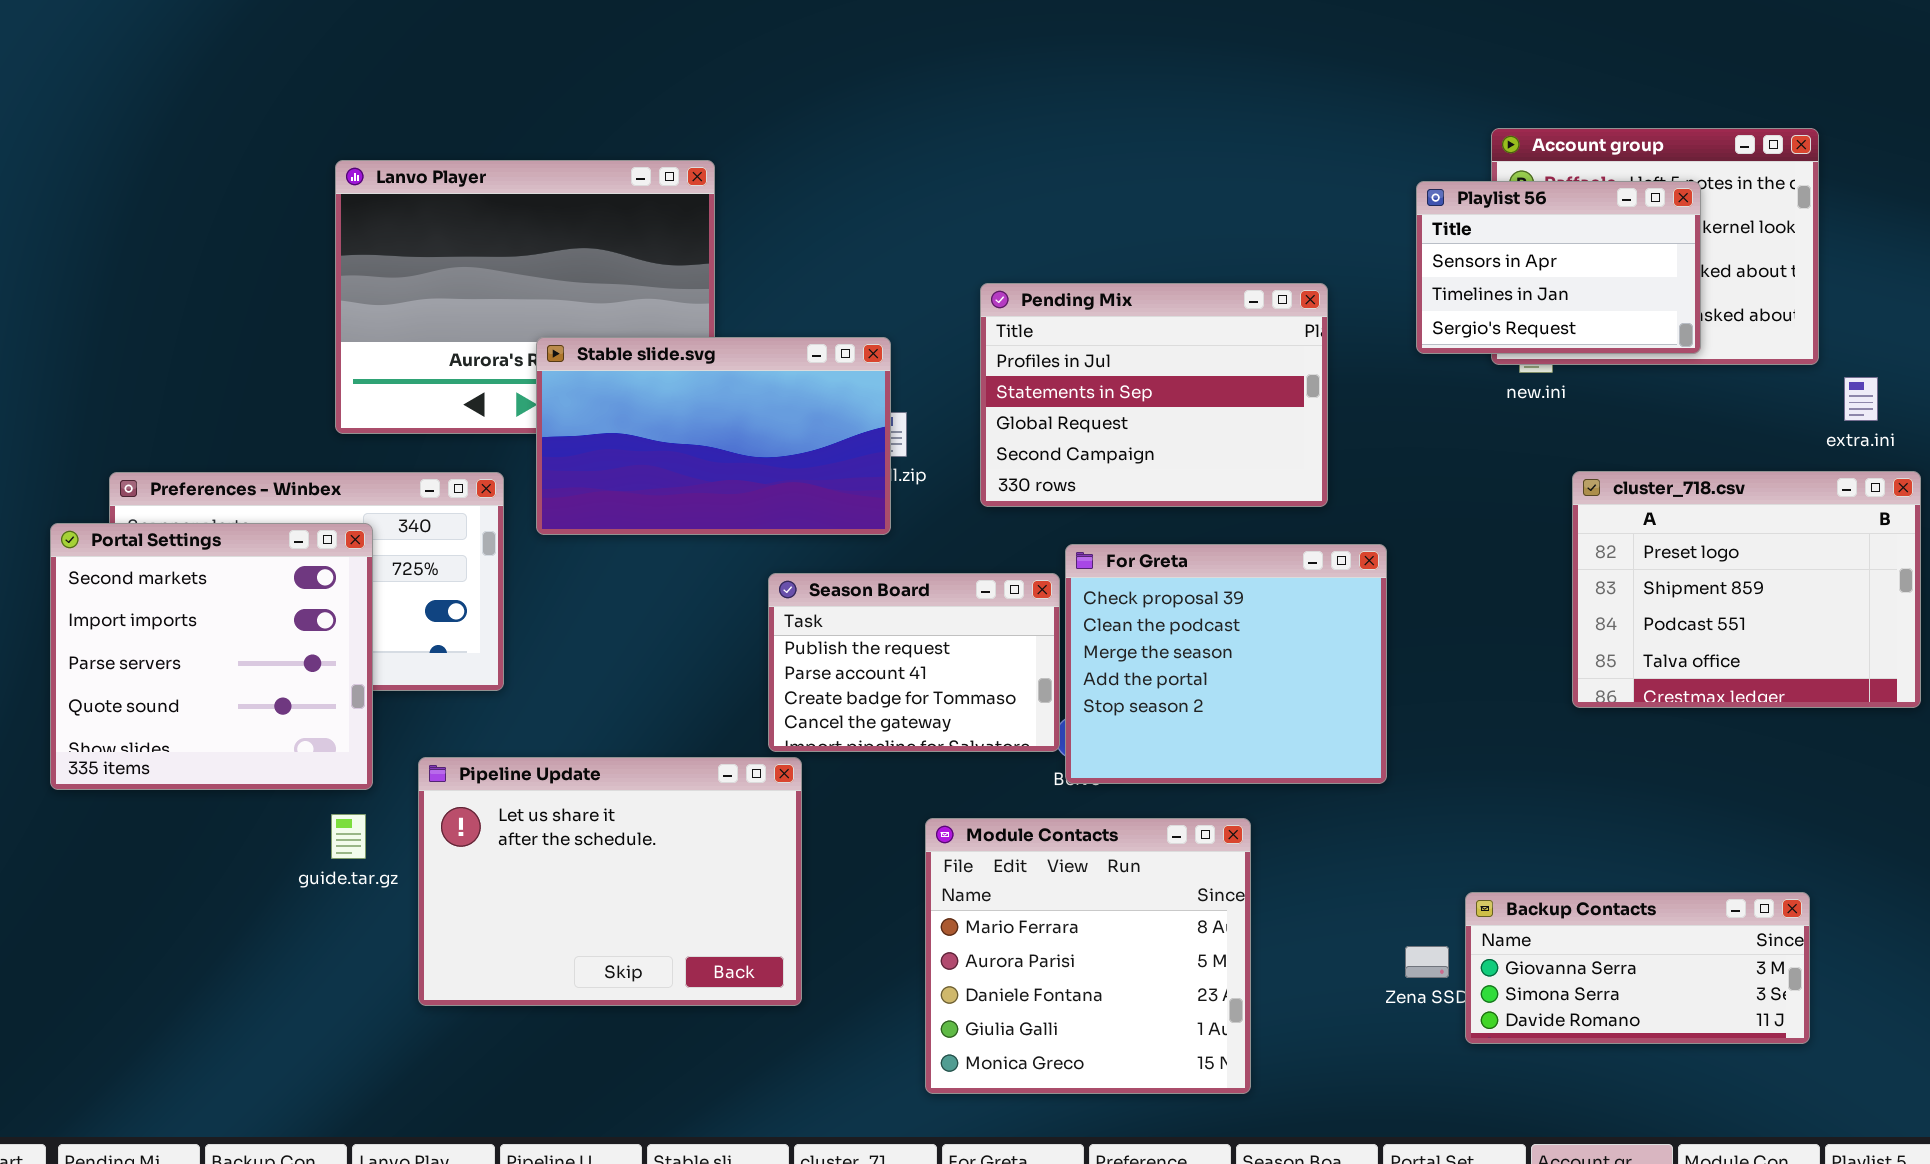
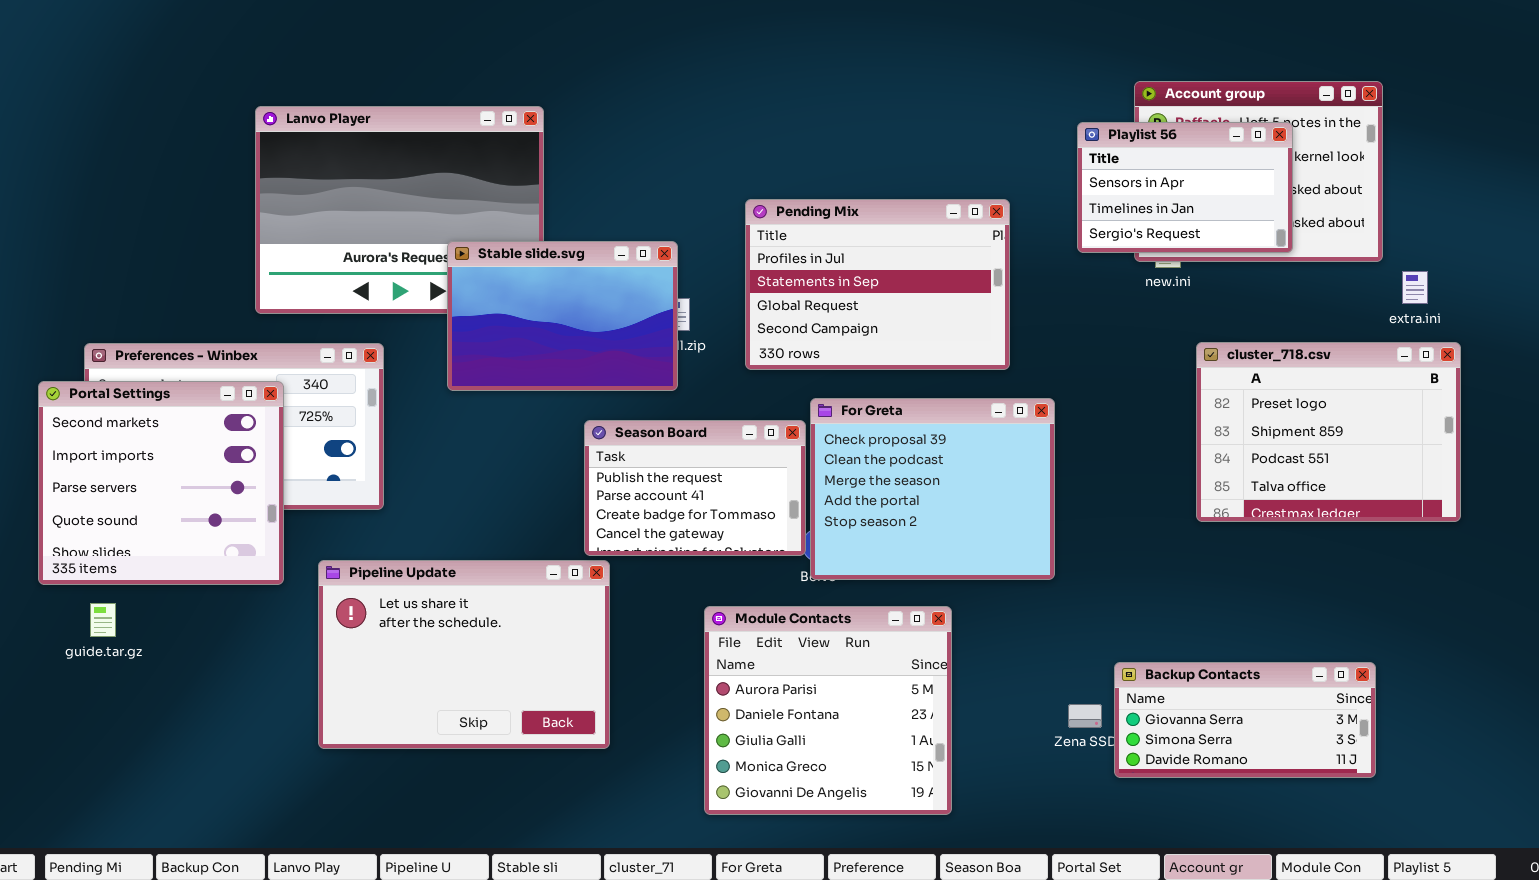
Stable slide.svg: [536,337,891,535] -> [447,241,678,391], resized
guide.tar.gz: [331,814,366,859] -> [90,603,116,637], moved
Module Contacts: [925,818,1251,1094] -> [704,606,952,815], scrolled down 1 row

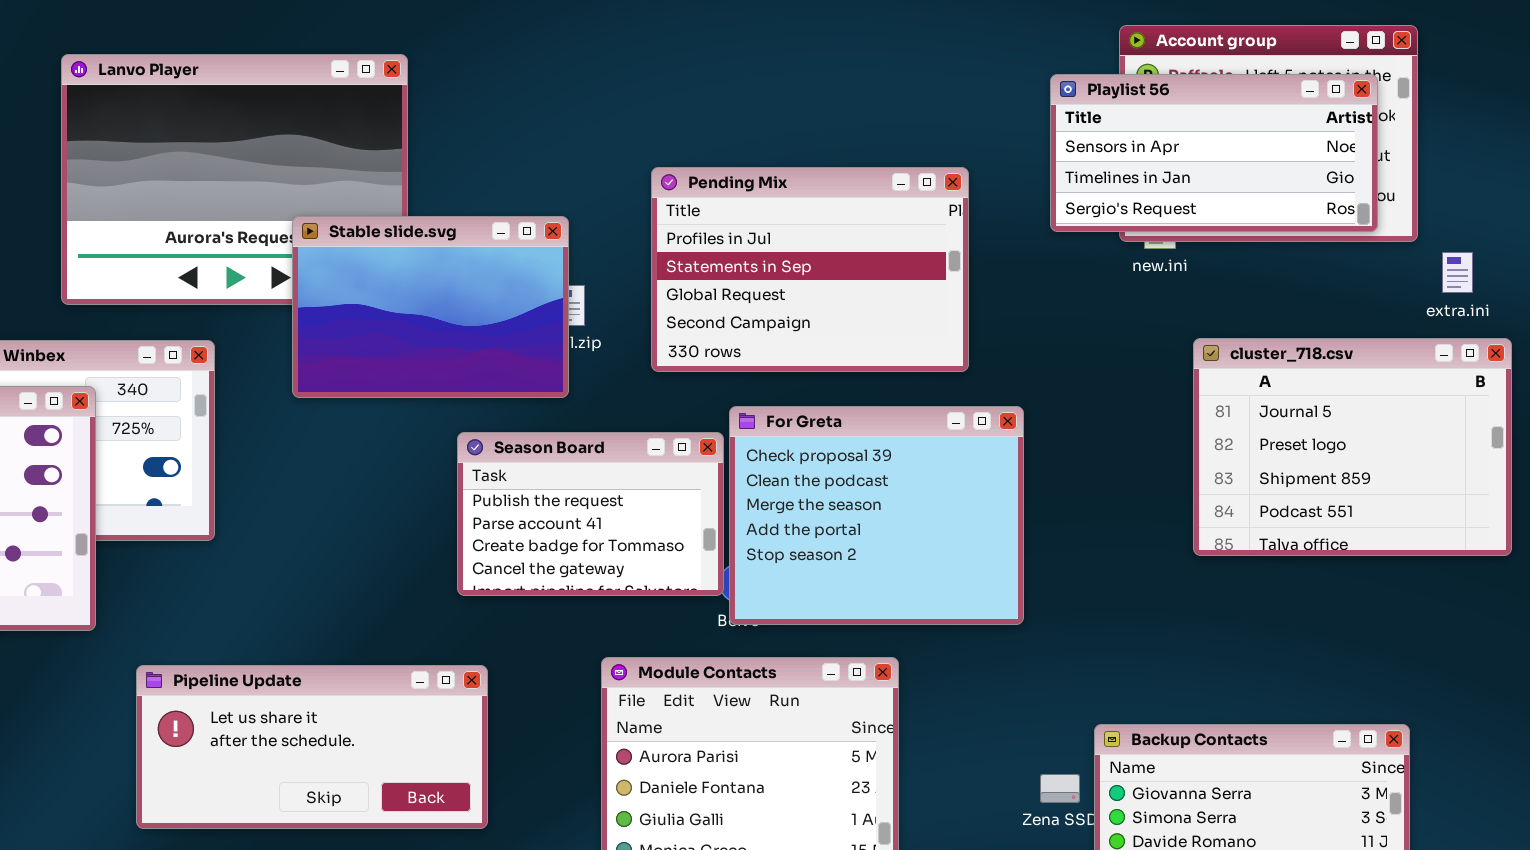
Playlist 56: [1077,122,1293,253] -> [1050,74,1378,232], resized
cluster_718.csv: [1196,342,1461,522] -> [1193,338,1512,556], scrolled up 1 row
Pipeline Update: [318,560,610,749] -> [136,665,488,829], resized

